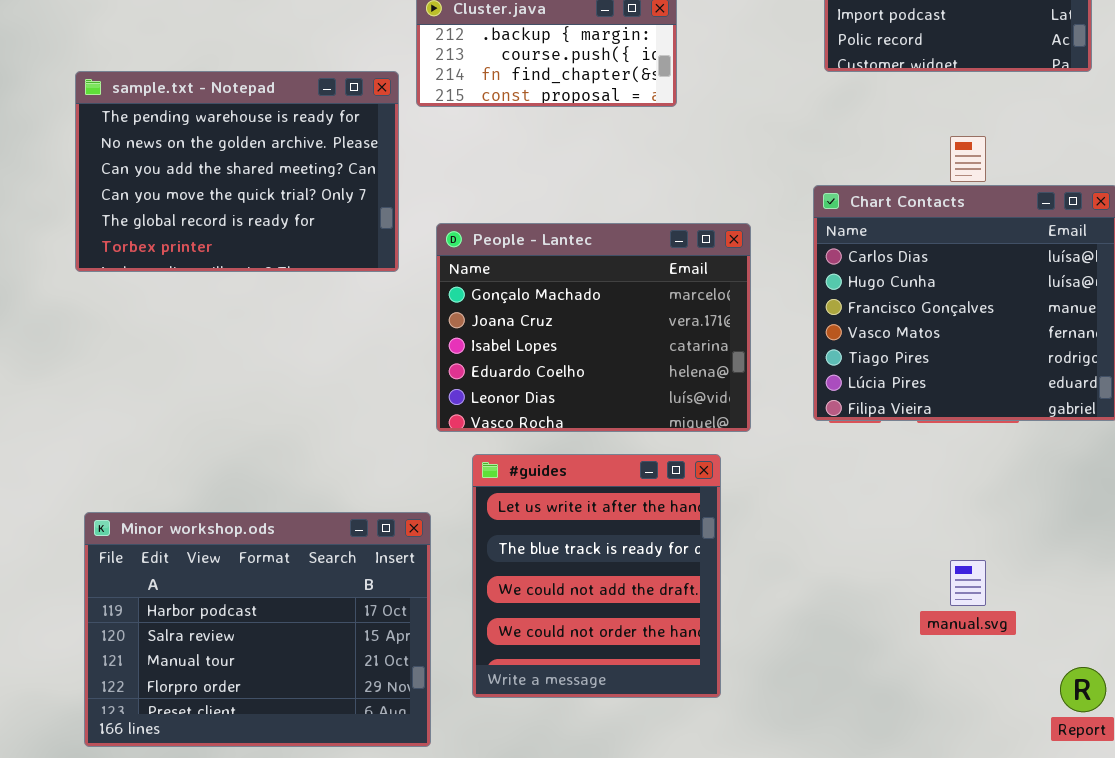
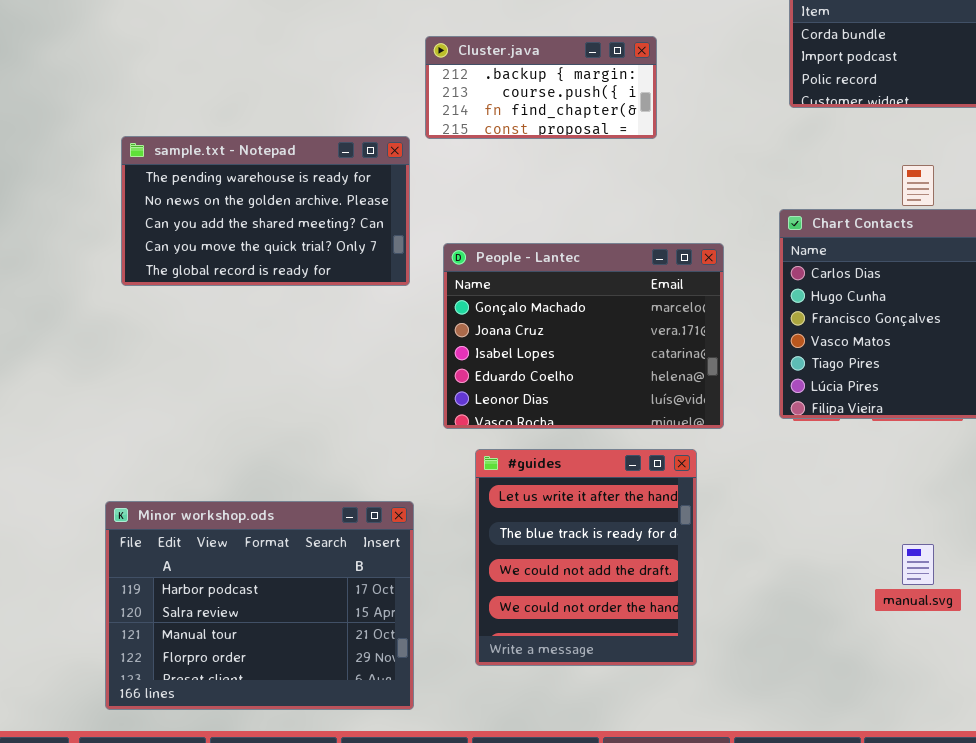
sample.txt - Notepad: [75,71,399,272] -> [121,136,410,286], resized
Minor workshop.ods: [84,512,431,747] -> [105,501,414,710], moved

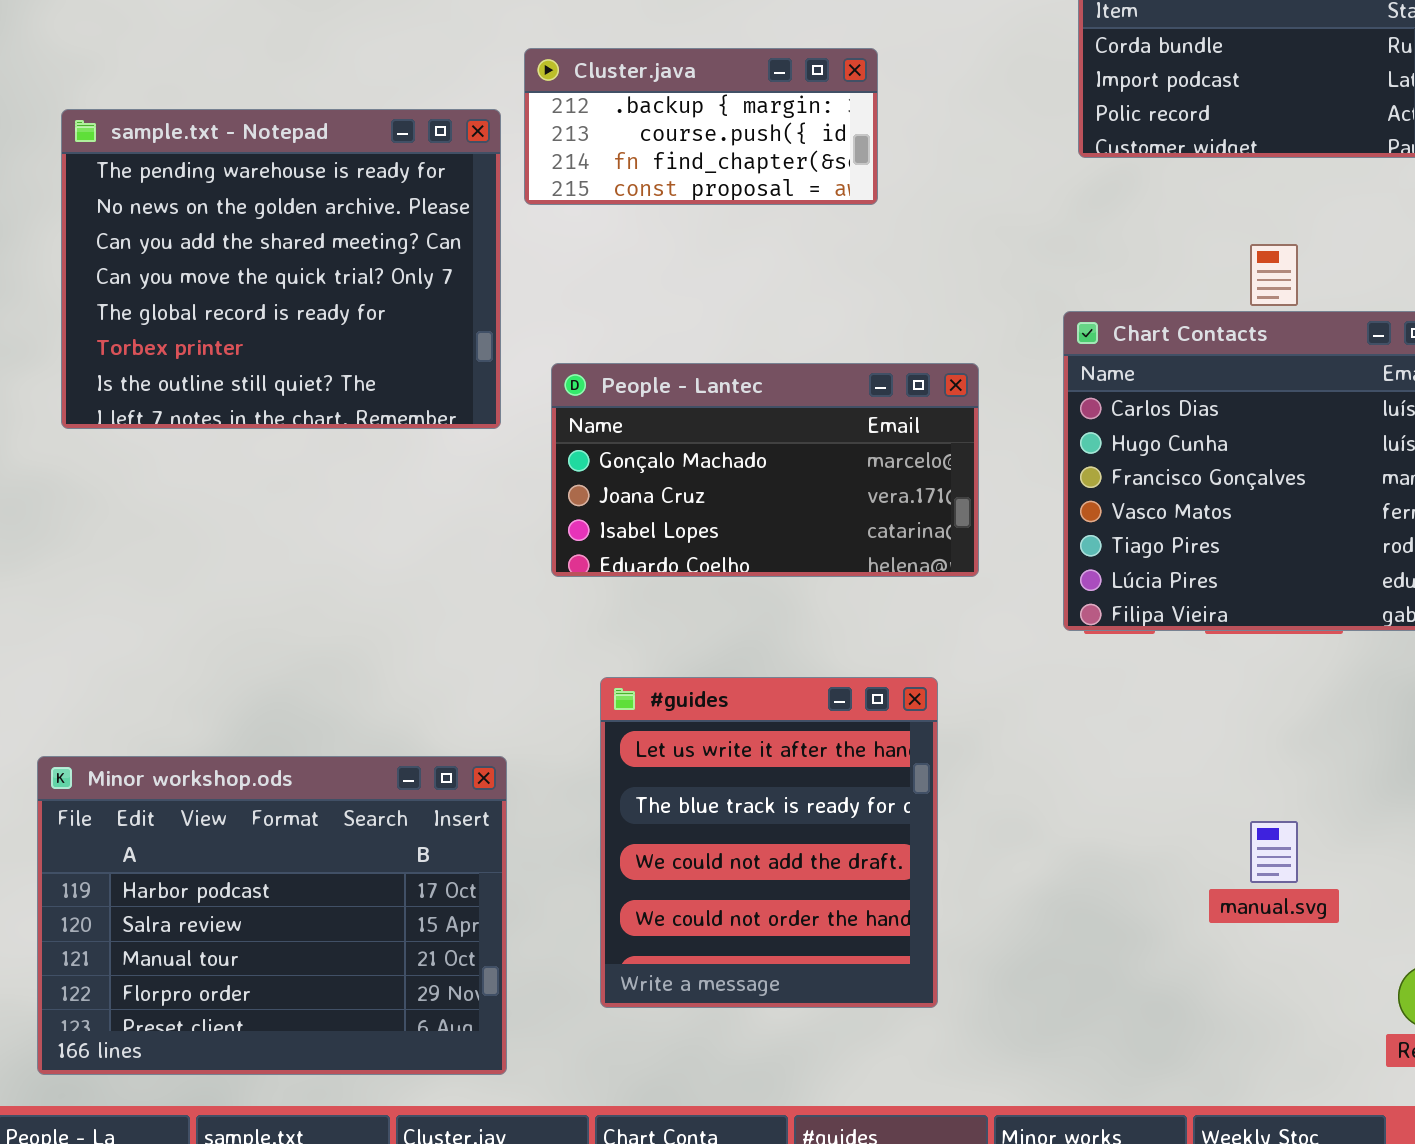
sample.txt - Notepad: [121,136,410,286] -> [61,109,501,429], resized
People - Lantec: [443,243,724,429] -> [551,363,979,577], resized

